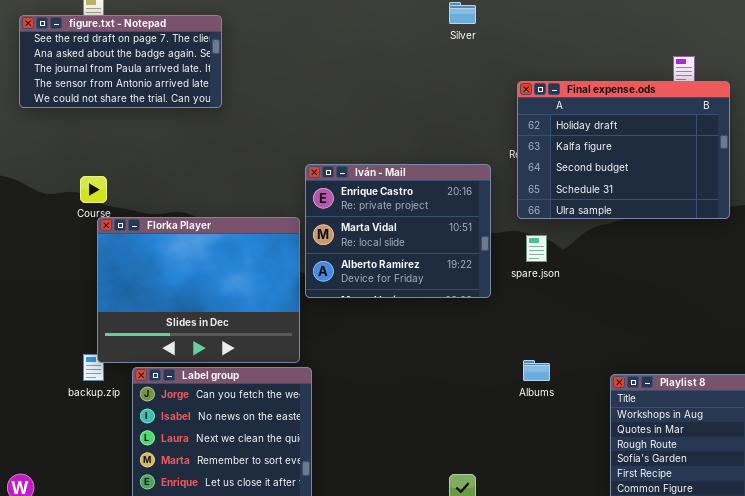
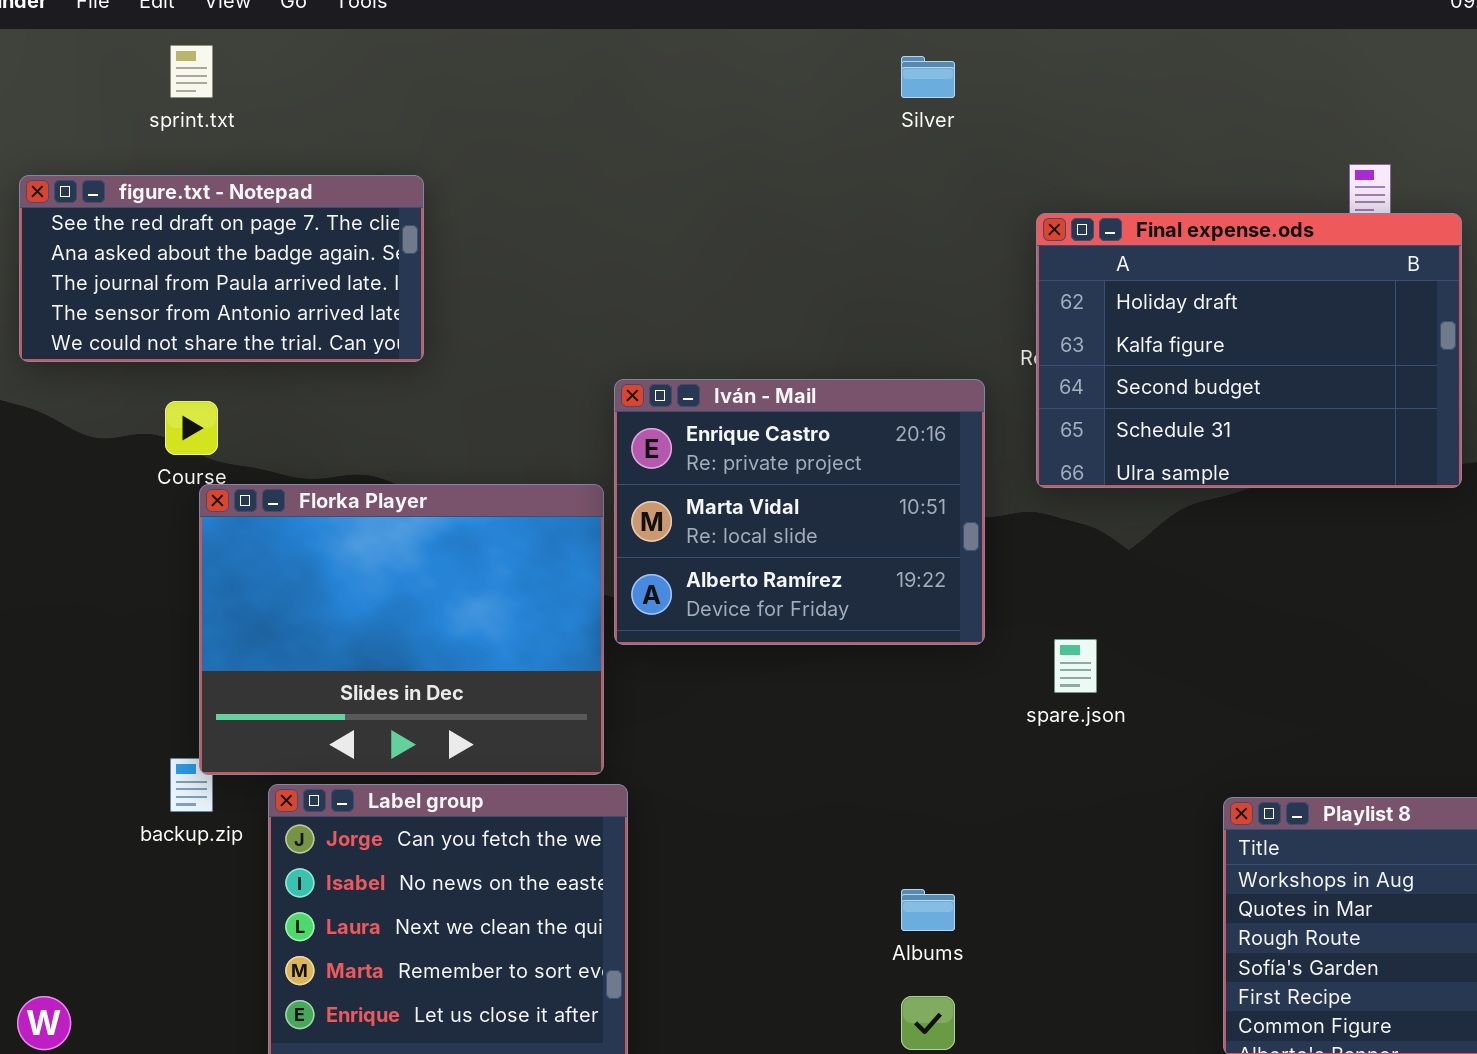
figure.txt - Notepad: [19,15,222,108] -> [19,175,424,362], moved
spare.json: [526,235,547,262] -> [1054,639,1097,693], moved
Albums: [523,360,550,381] -> [901,889,955,931], moved

